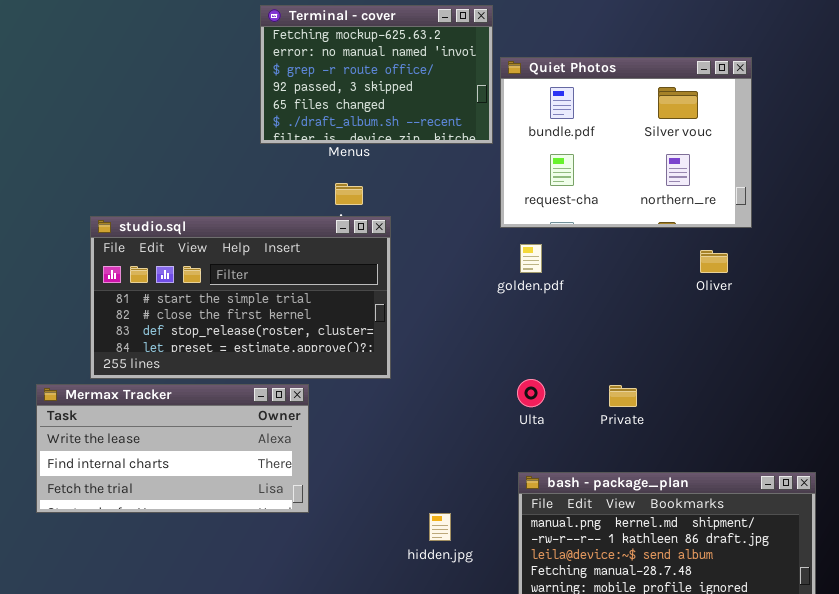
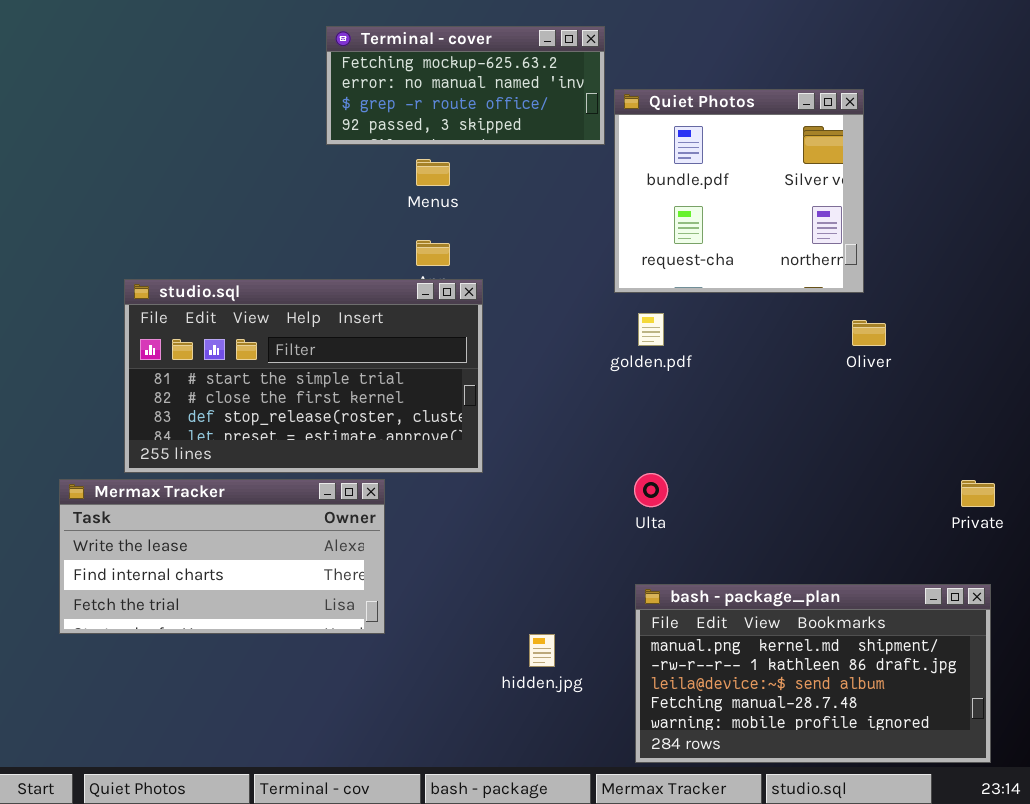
Terminal - cover: [260,5,493,144] -> [326,26,605,145], resized
Quiet Photos: [500,57,752,228] -> [614,89,864,293], resized
Private: [609,385,637,407] -> [961,480,995,507], moved

